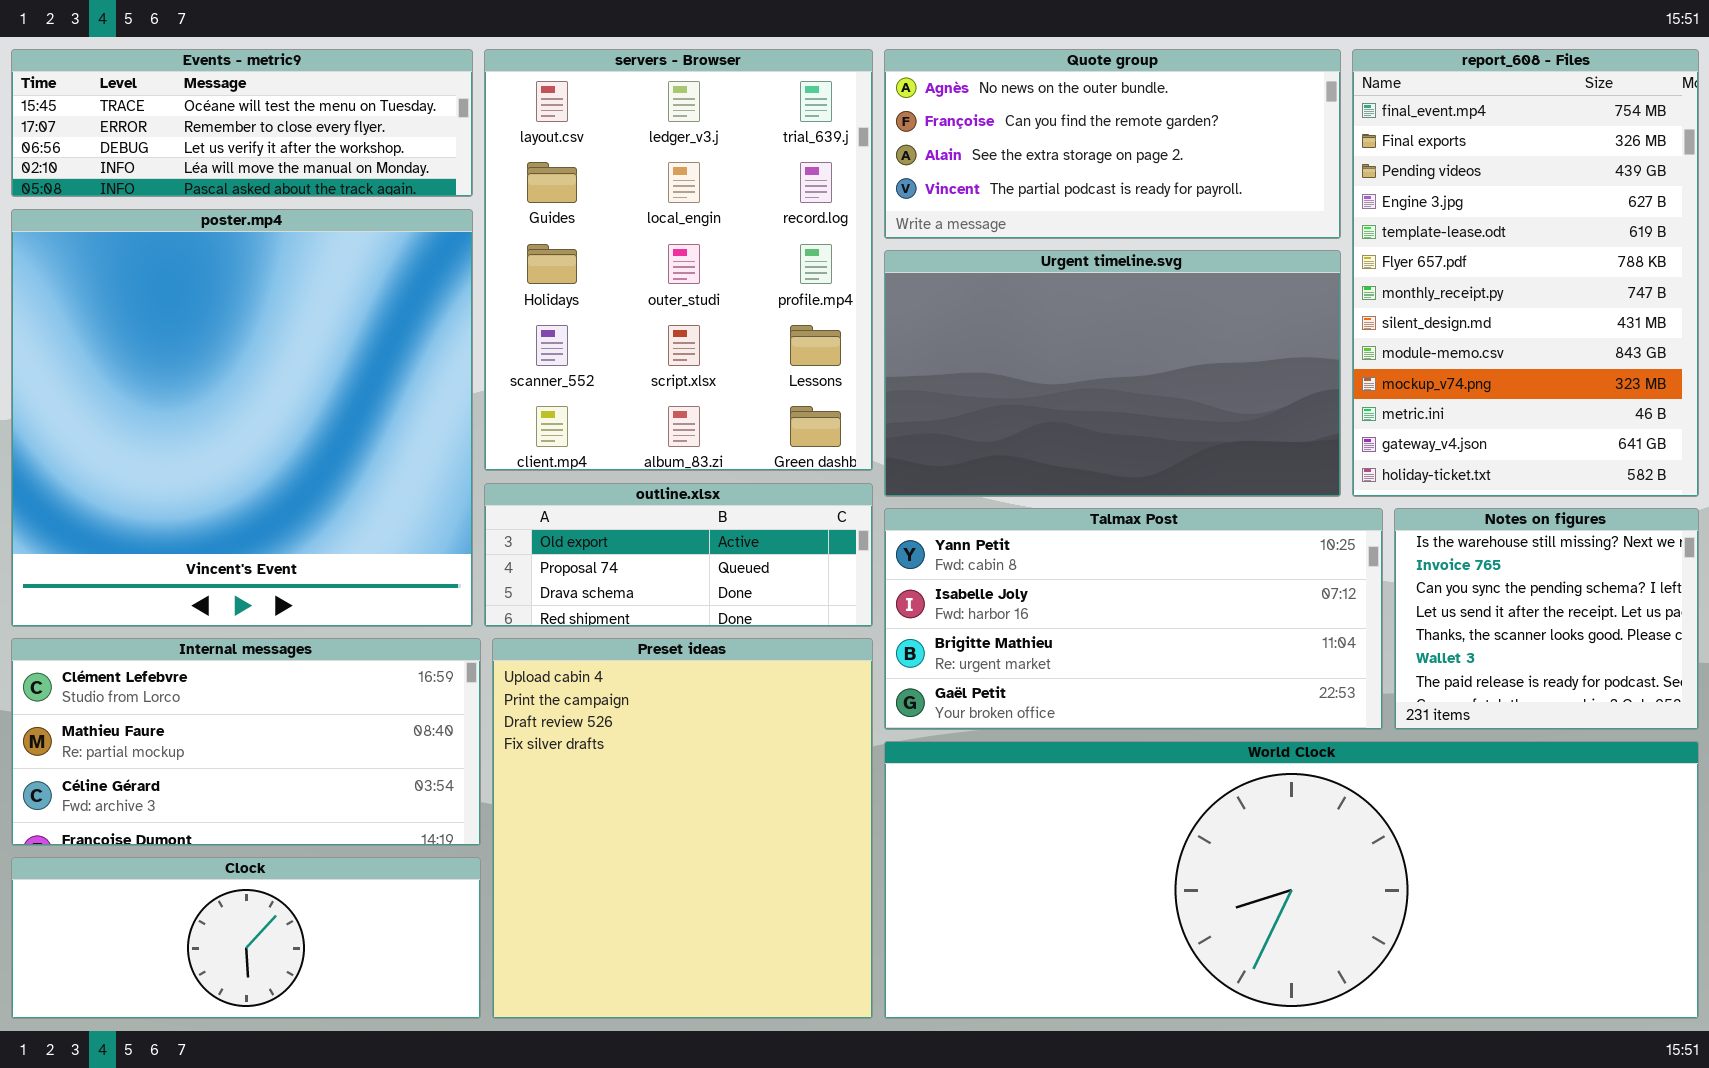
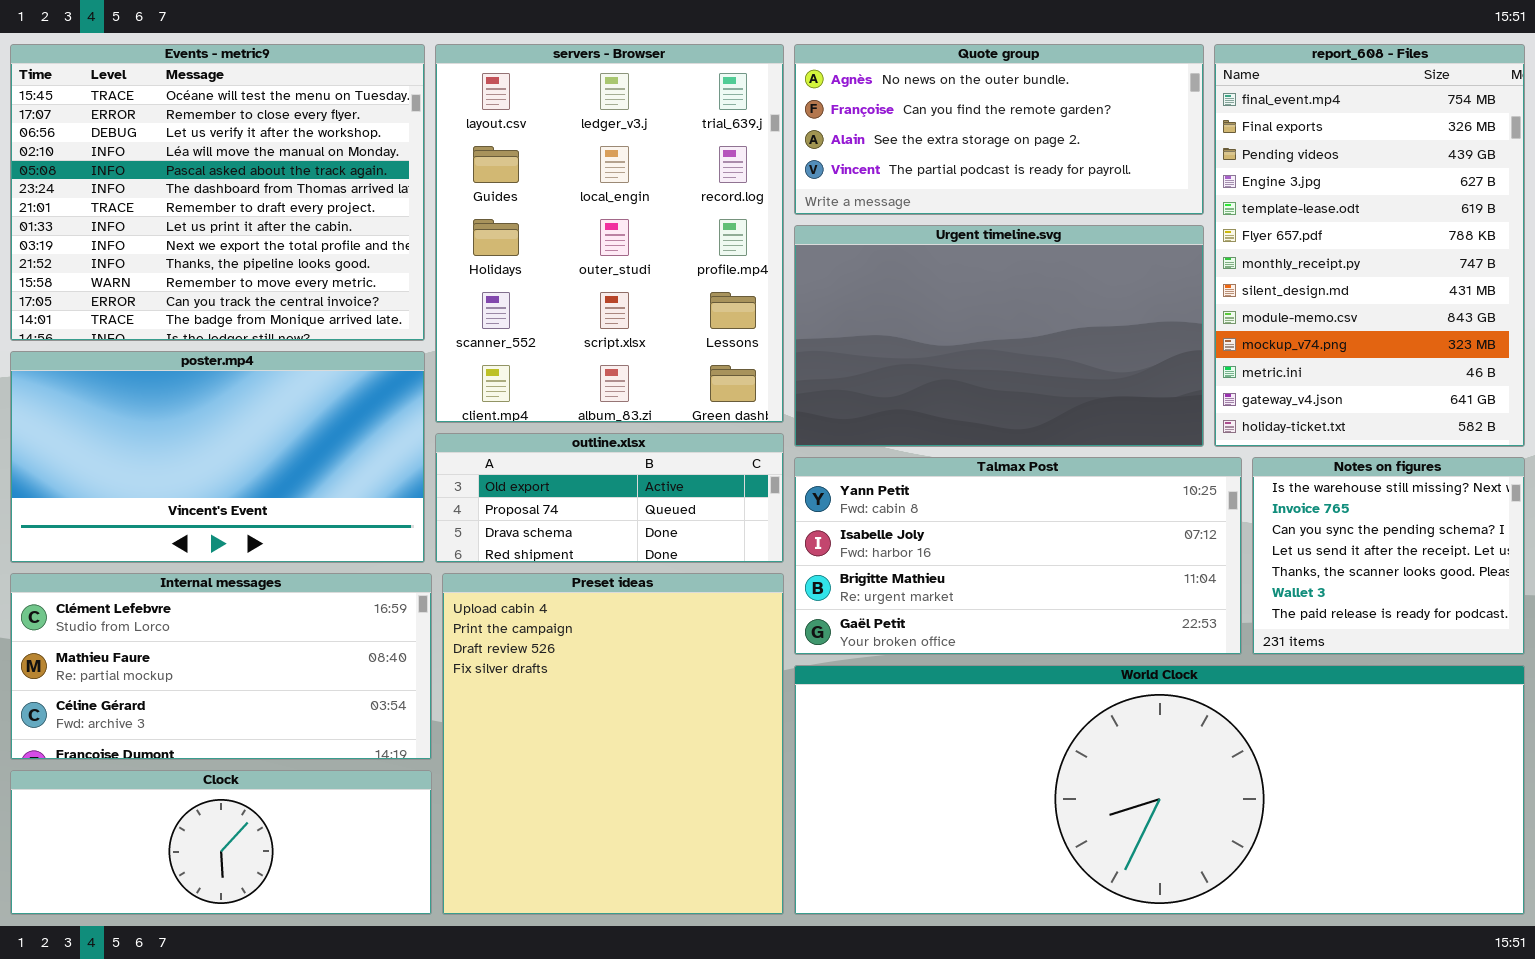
Events - metric9: [11,49,473,197] -> [10,44,425,341], resized
poster.mp4: [11,209,473,627] -> [10,351,425,563], resized

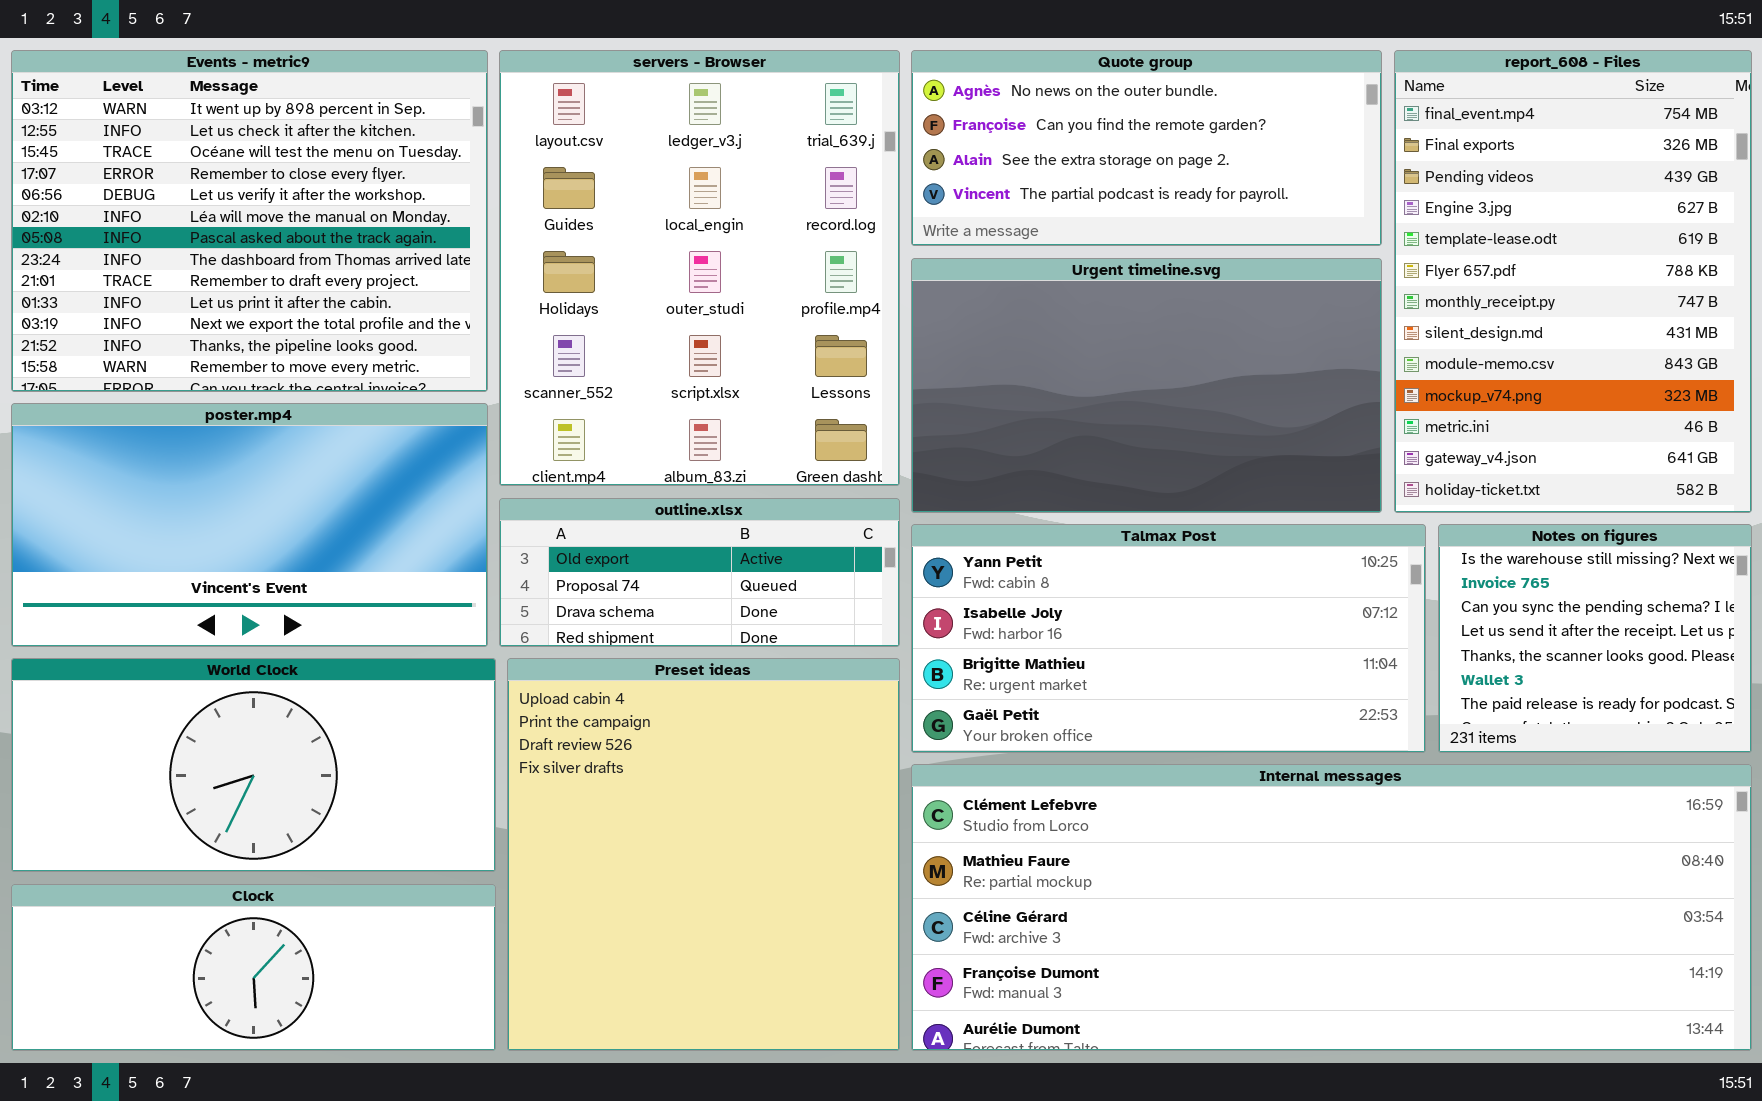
Events - metric9: [10,44,425,341] -> [11,50,488,392], scrolled up 2 rows
Internal messages: [10,573,432,760] -> [911,764,1752,1051], moved, resized
World Clock: [794,665,1525,915] -> [11,658,496,872], moved, resized

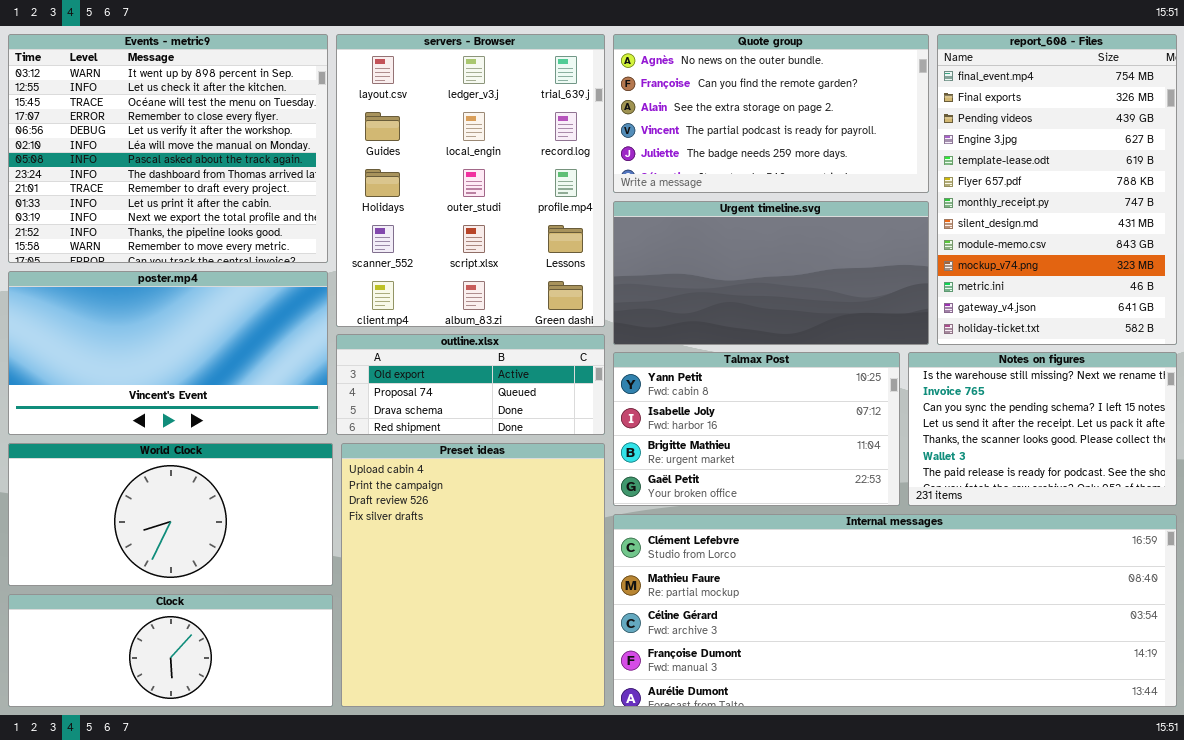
Quote group: [911,50,1382,246] -> [613,34,929,193], resized
Urgent timeline.svg: [911,258,1382,513] -> [613,201,929,345], resized
Talmax Post: [911,524,1426,753] -> [613,352,900,506], resized
Notes on figures: [1438,524,1752,753] -> [908,352,1177,506], resized

